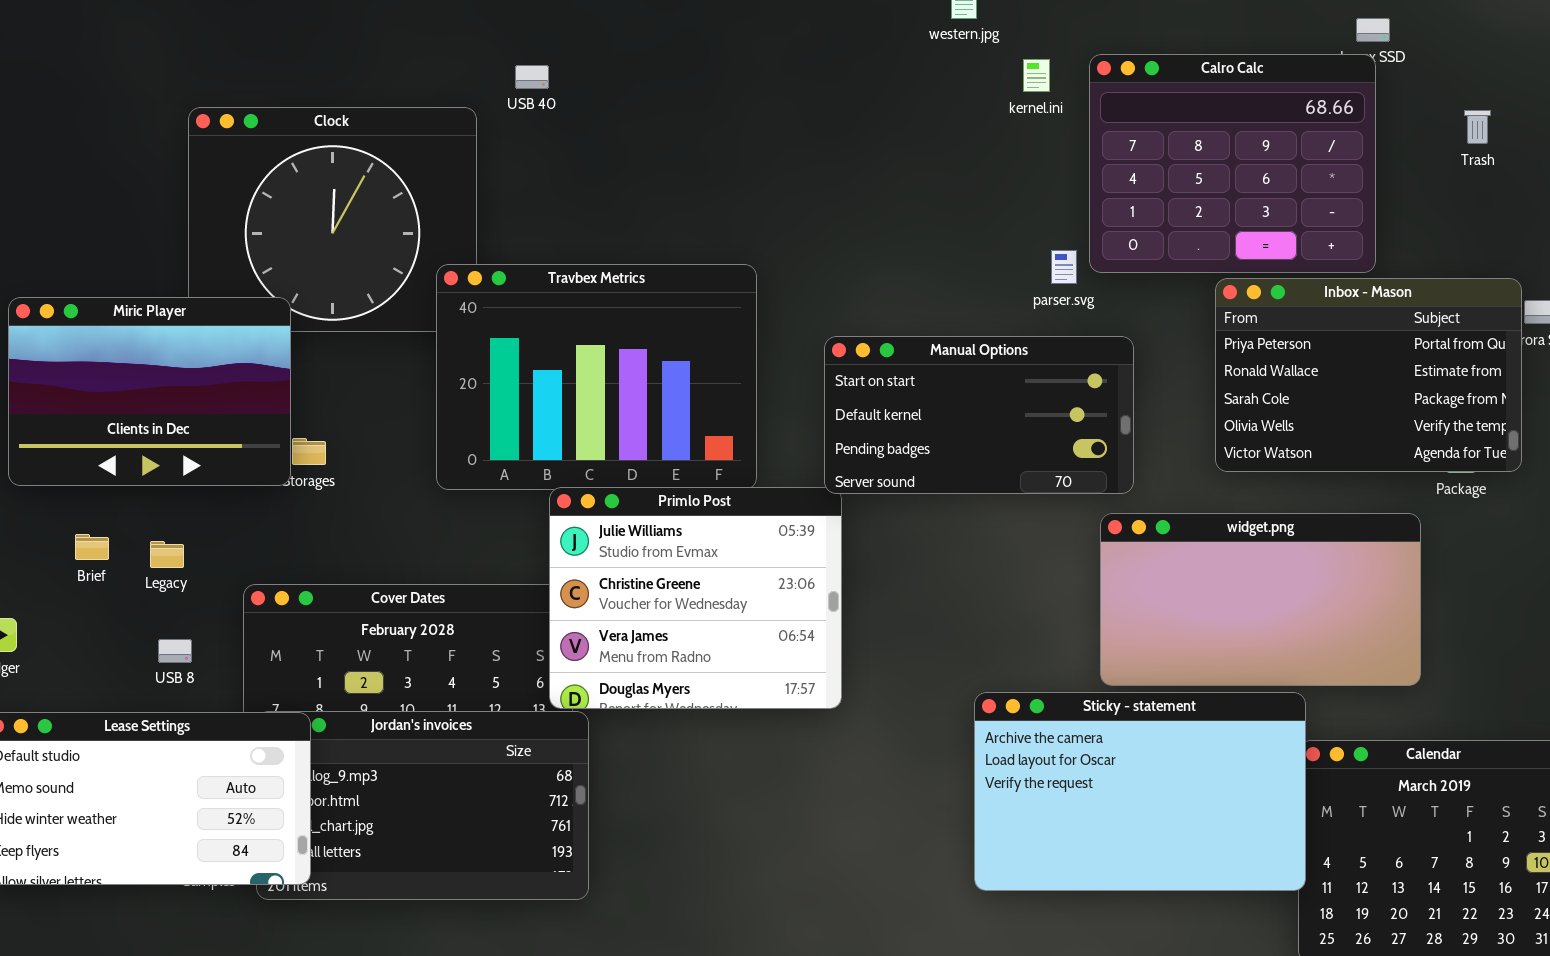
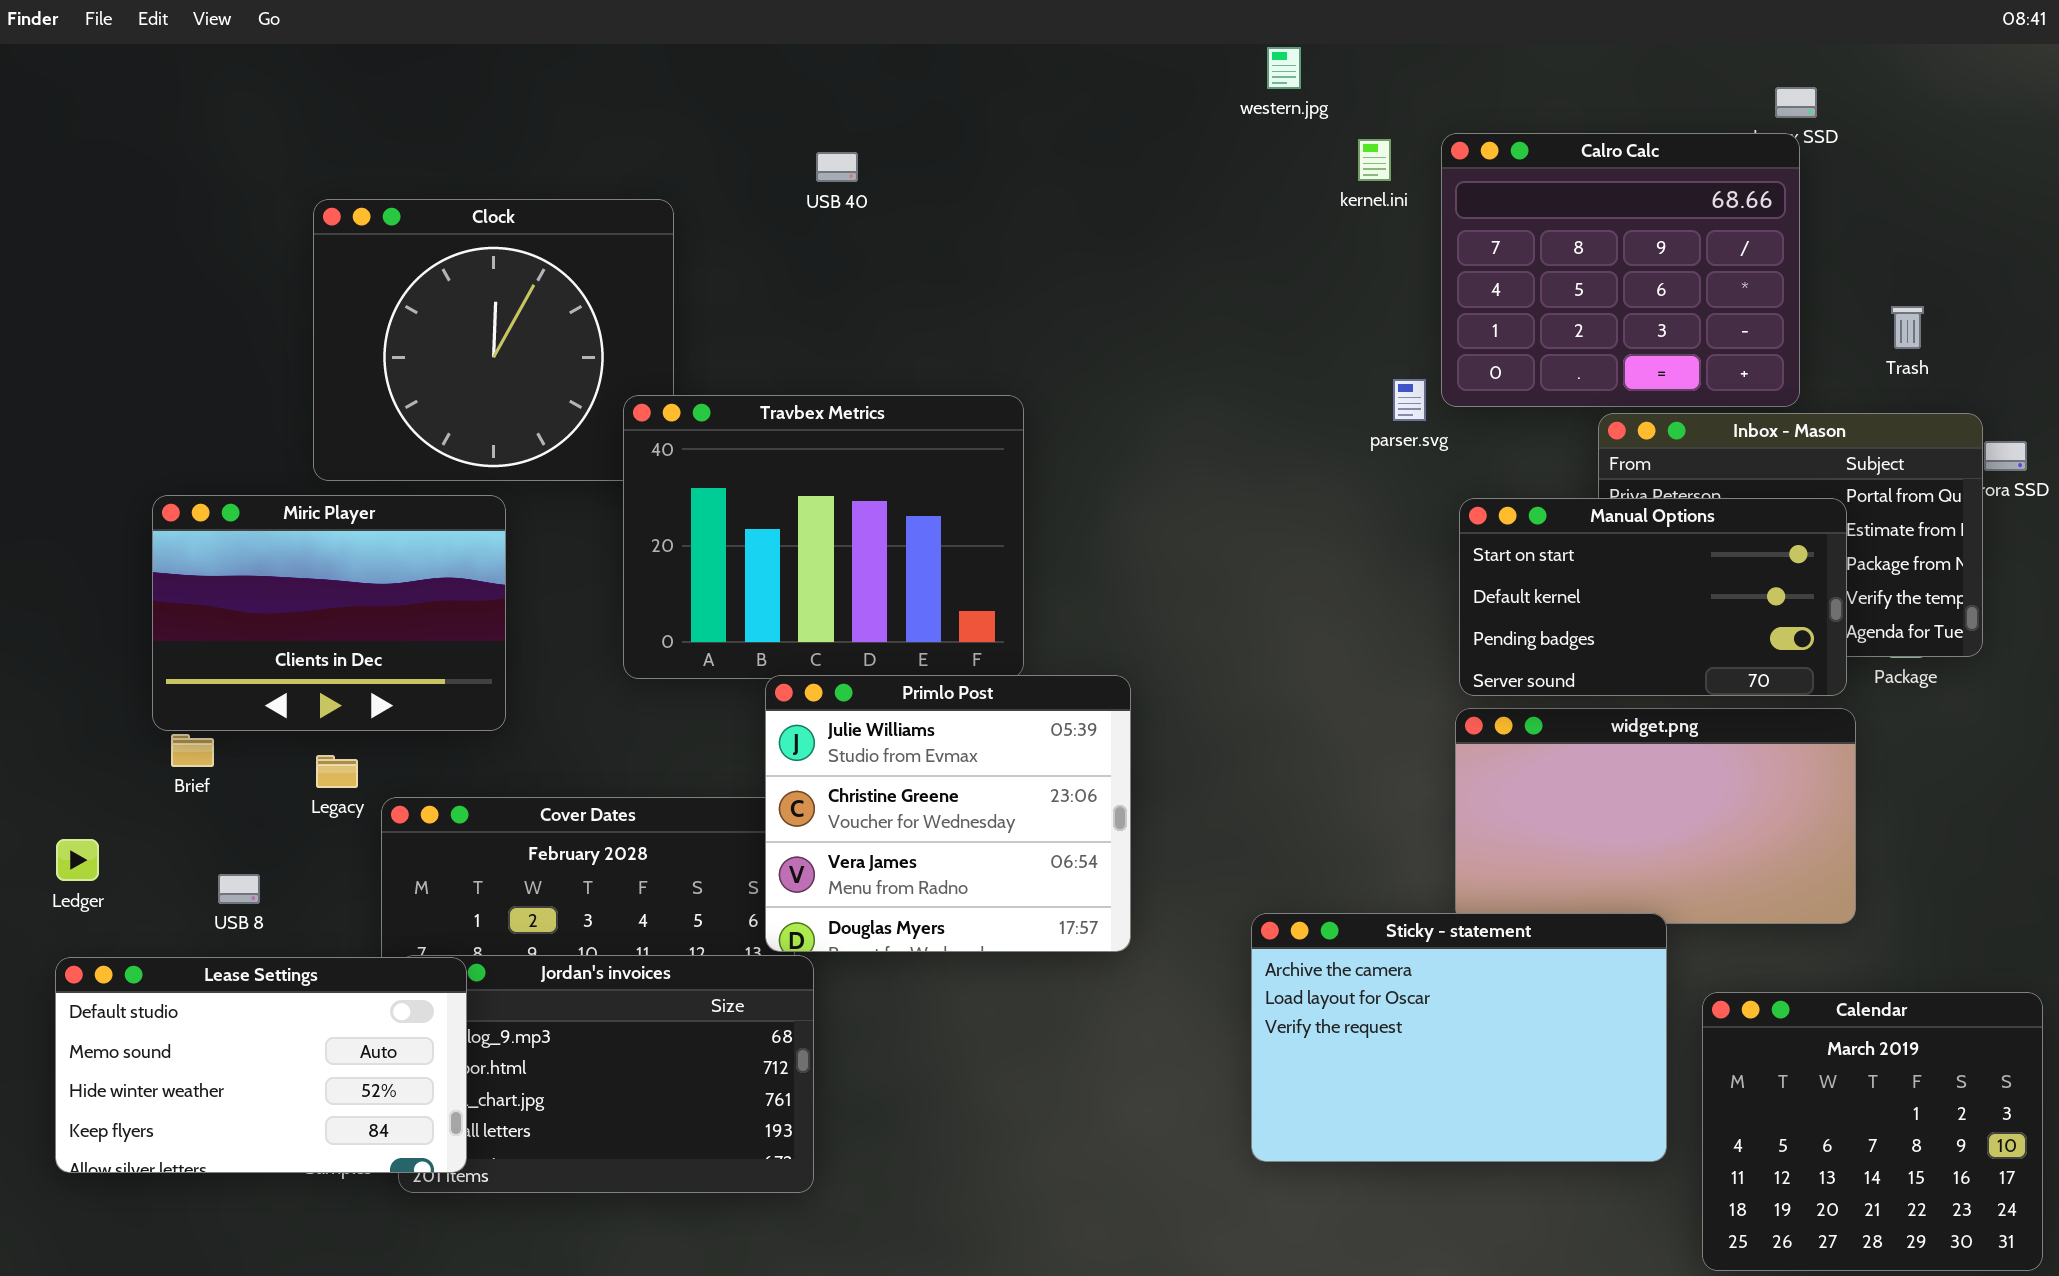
USB 40: [515,65,549,89] -> [816,152,858,182], moved
Trash: [1464,110,1491,144] -> [1891,306,1924,349], moved
Miric Player: [8,297,291,486] -> [152,495,506,731], moved
Manual Options: [824,336,1134,494] -> [1459,498,1847,696], moved
Legacy: [150,541,184,568] -> [316,755,358,788], moved
USB 8: [158,639,192,663] -> [218,874,260,904], moved
Sticky - statement: [974,692,1306,891] -> [1251,913,1667,1162], moved

